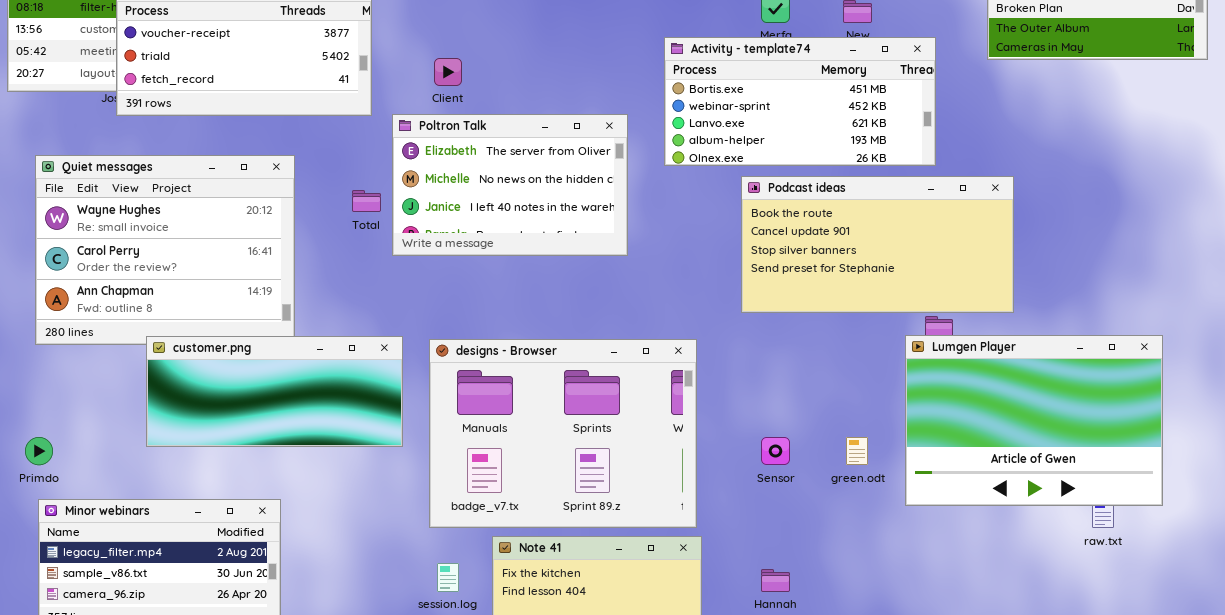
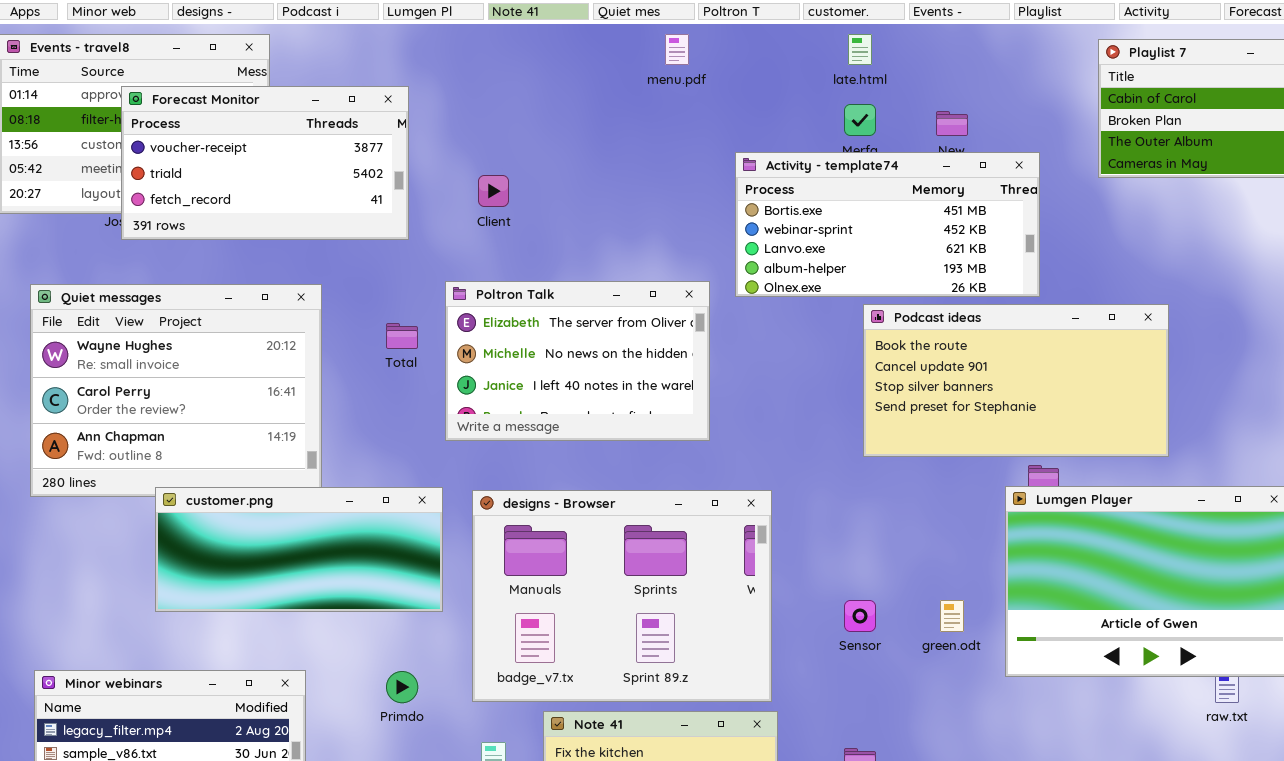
Poltron Talk: [392,114,628,256] -> [445,281,710,441], moved
Podcast ideas: [741,176,1014,313] -> [863,304,1169,457], moved
Primdo: [25,437,53,465] -> [386,671,418,703], moved

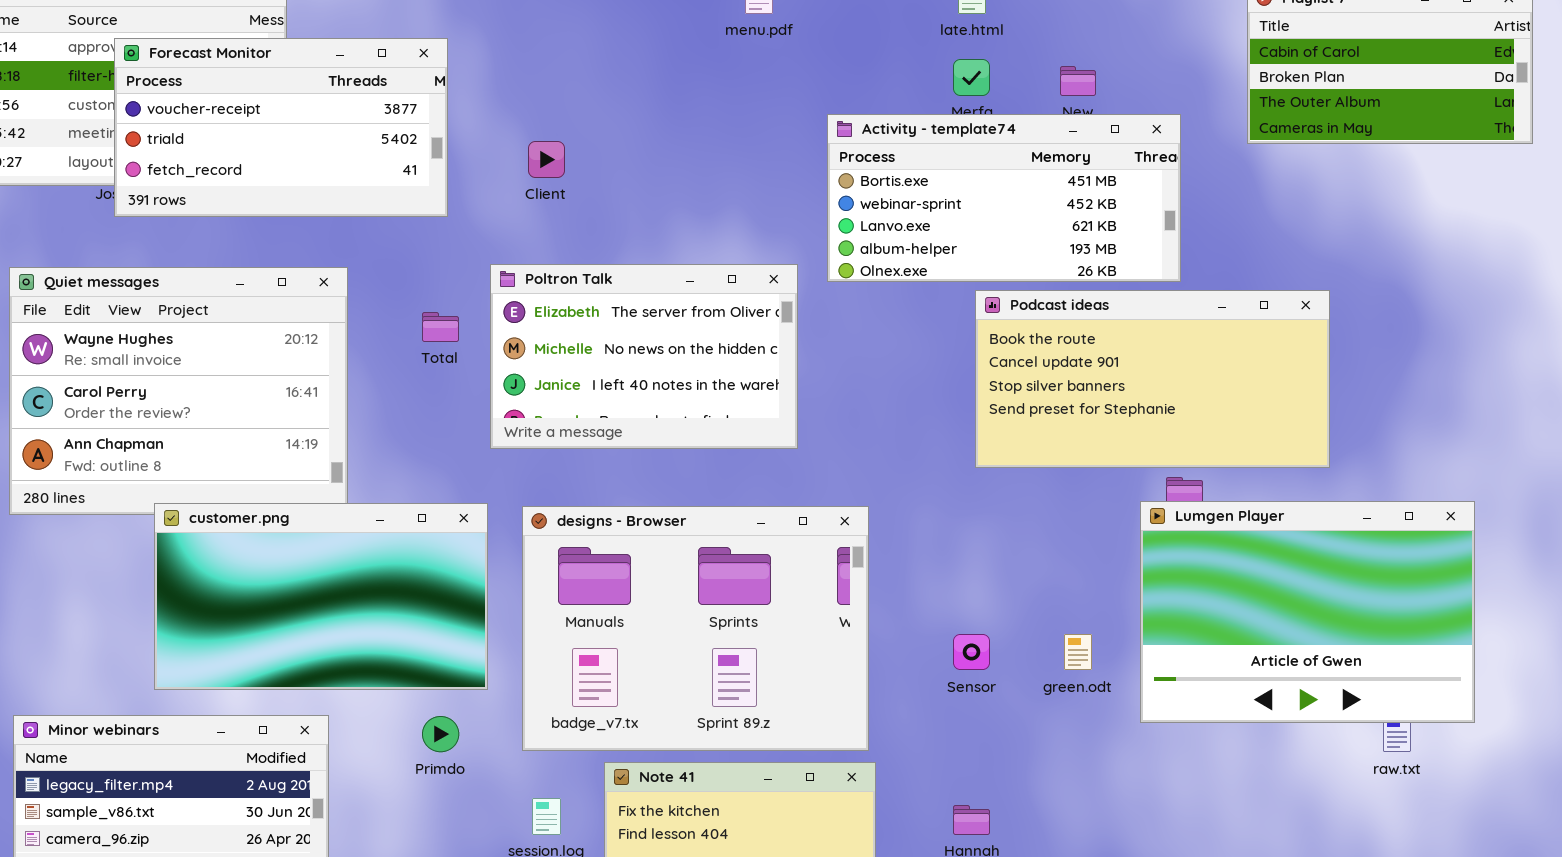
customer.png: [155,487,443,612] -> [154,503,488,690], resized

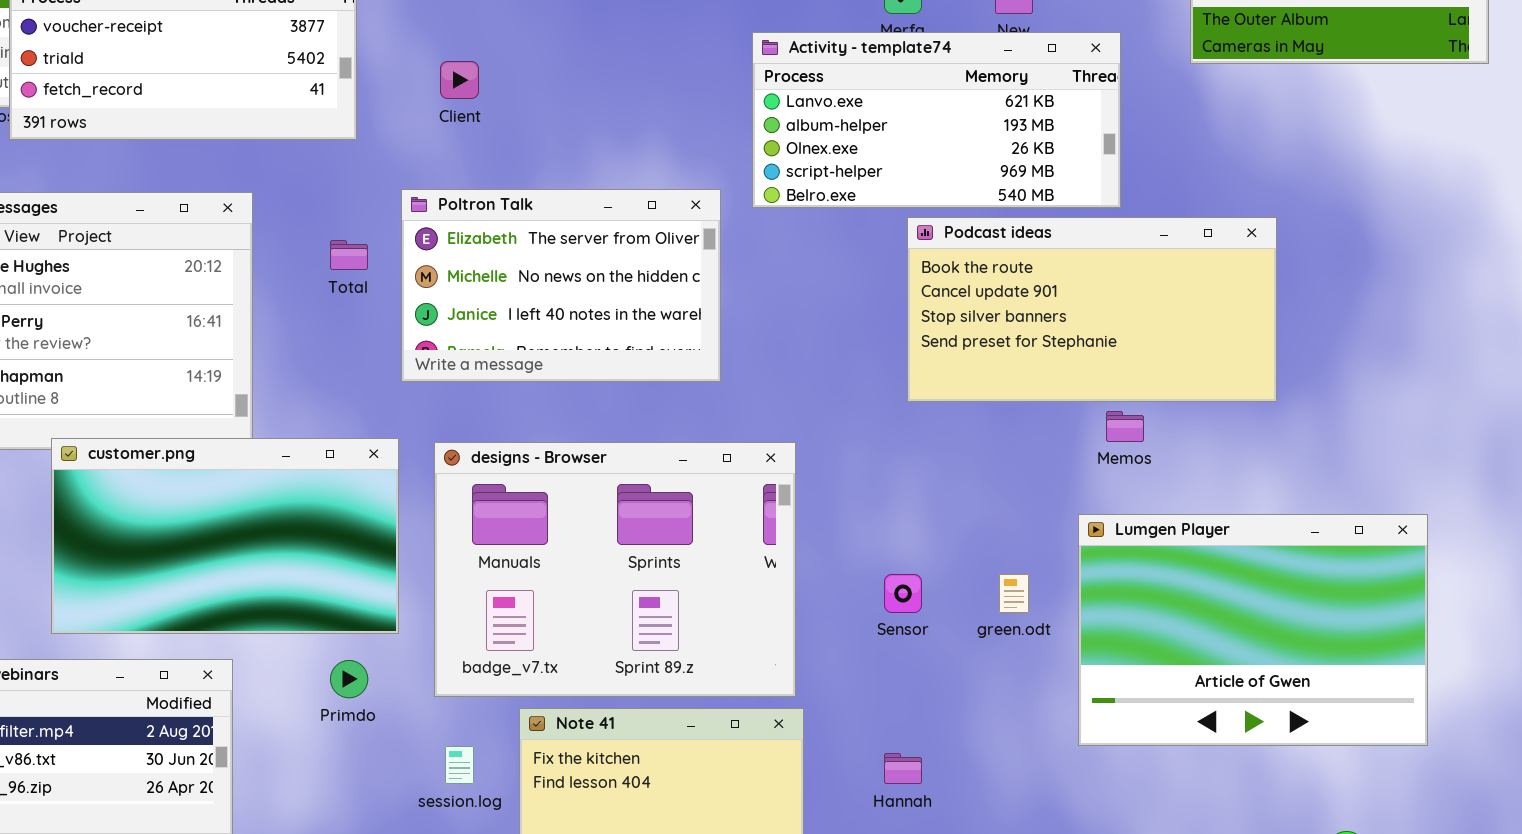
Activity - template74: [827,114,1181,282] -> [752,32,1121,208], scrolled down 2 rows
Lumgen Player: [1140,501,1475,723] -> [1078,514,1428,746], moved

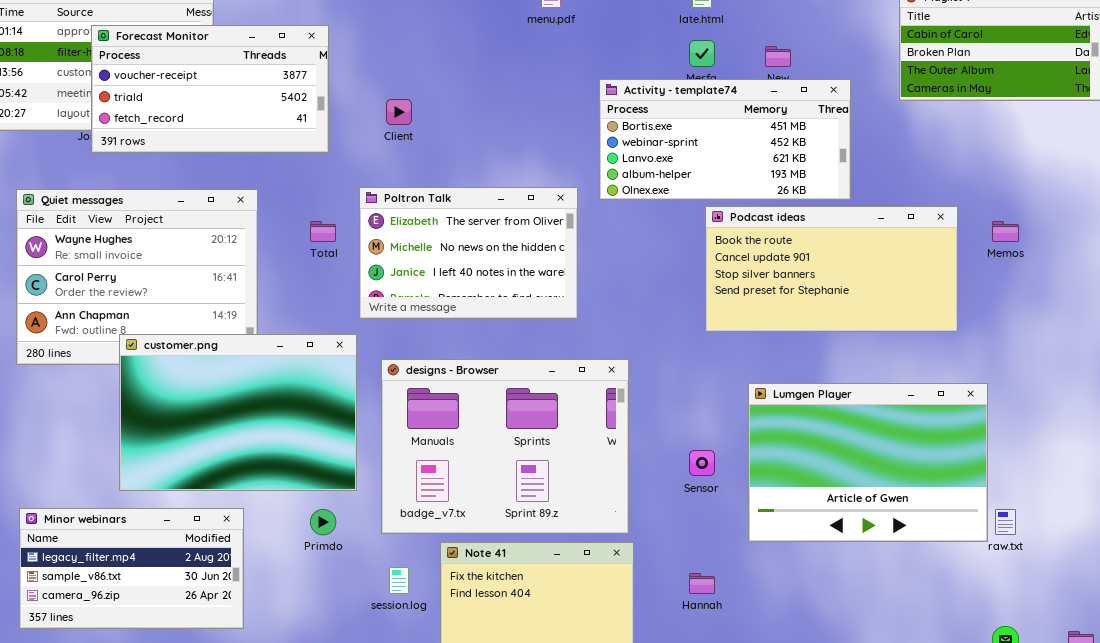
Activity - template74: [752,32,1121,208] -> [599,79,851,200], scrolled up 2 rows
Memos: [1106,411,1144,442] -> [992,221,1019,242], moved
customer.png: [51,438,399,634] -> [119,334,357,491], resized
Lumgen Player: [1078,514,1428,746] -> [748,383,988,542], moved

